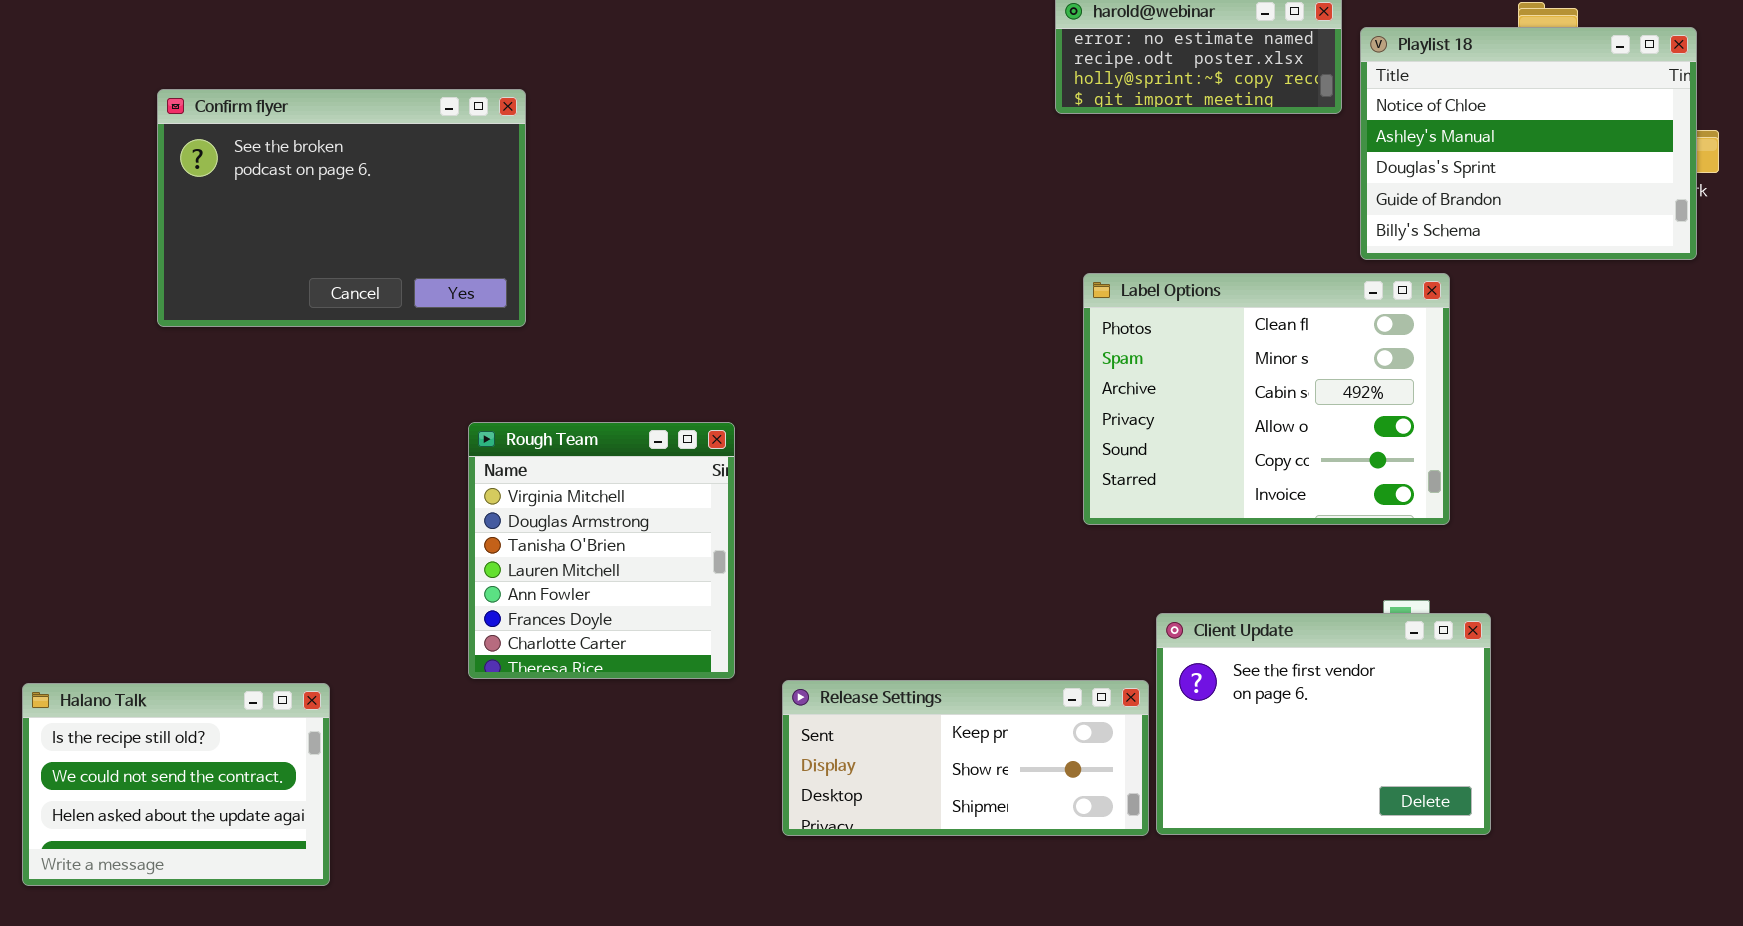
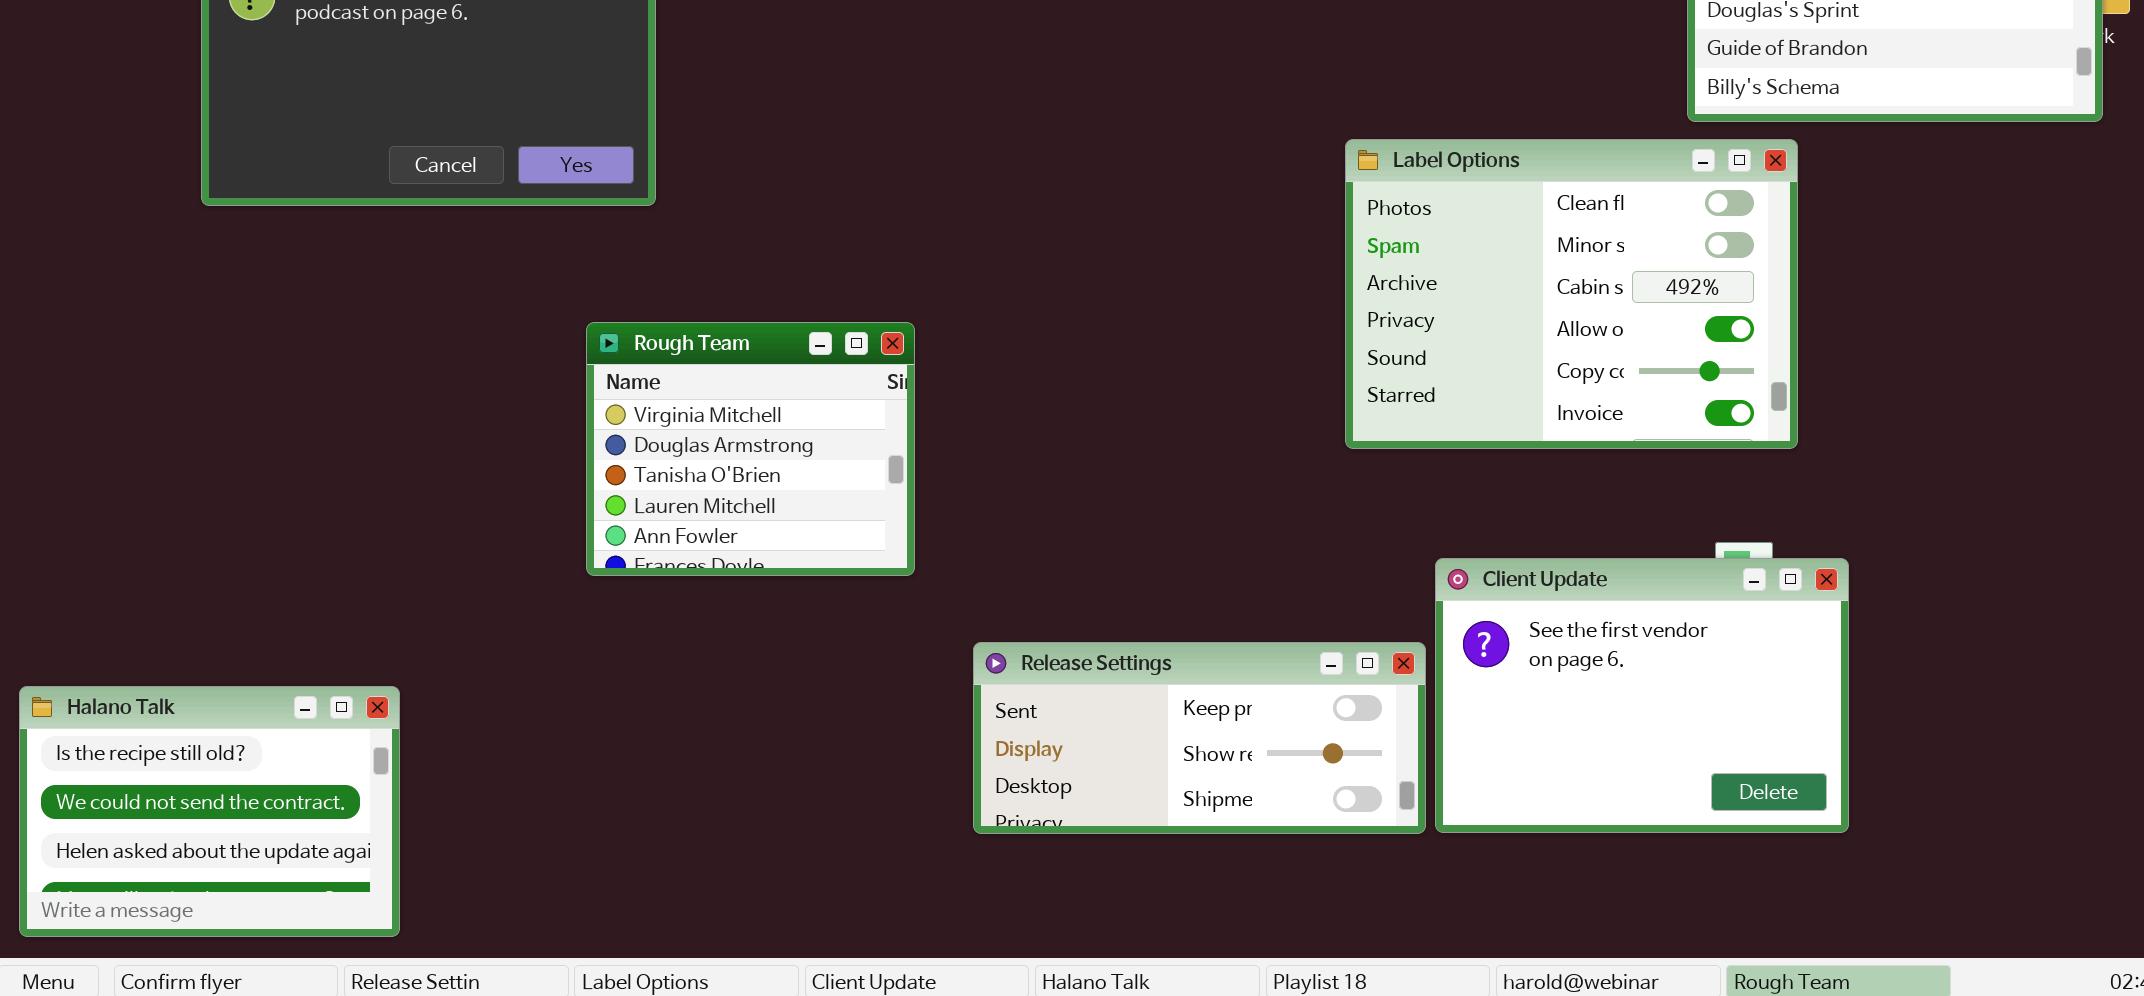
Rough Team: [468,422,735,679] -> [586,322,915,576], resized
Halano Talk: [22,683,330,886] -> [19,686,400,937], moved

